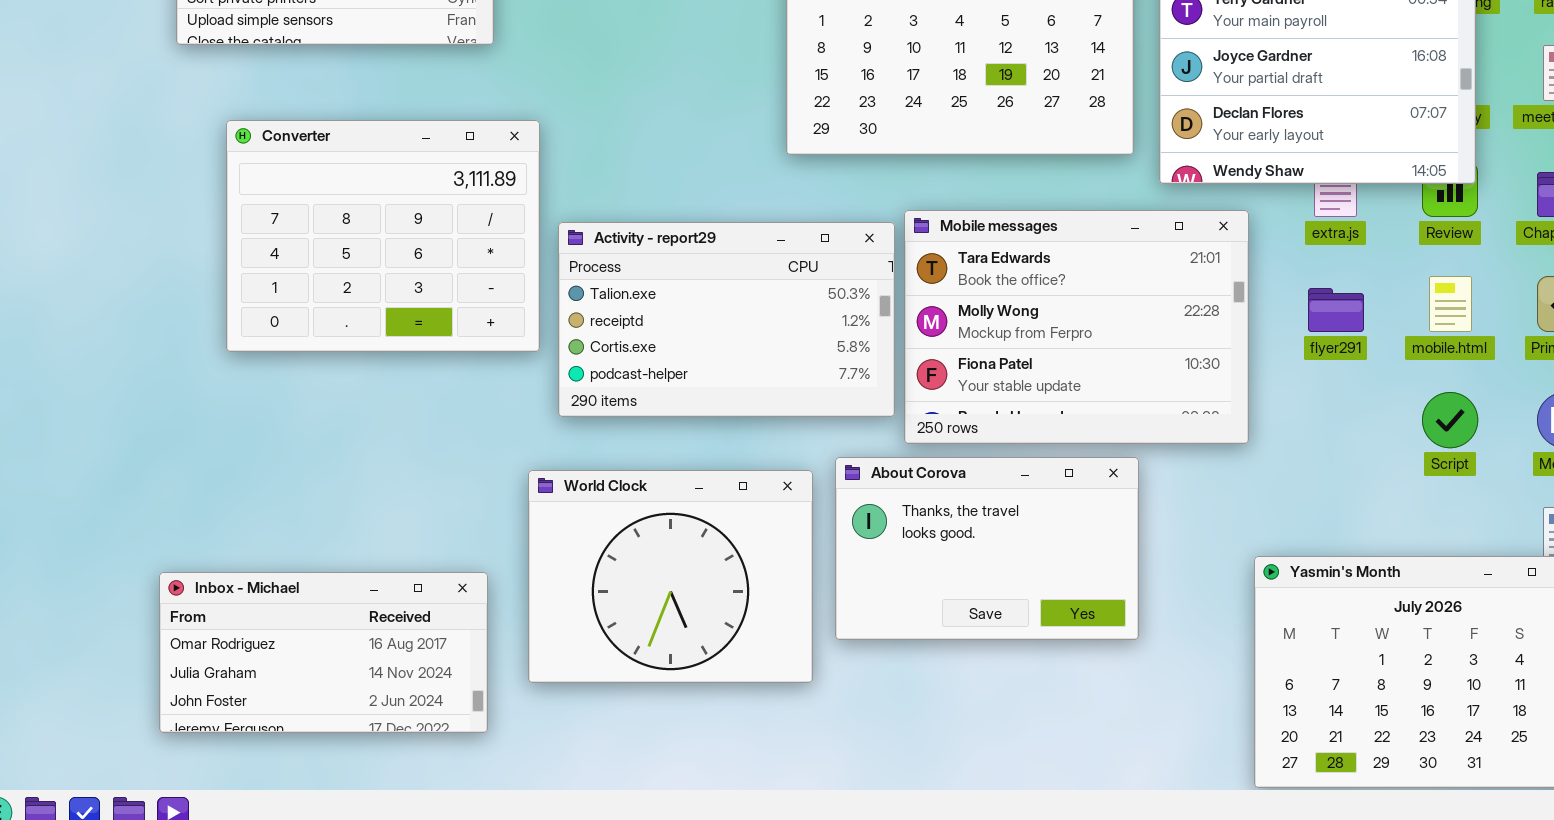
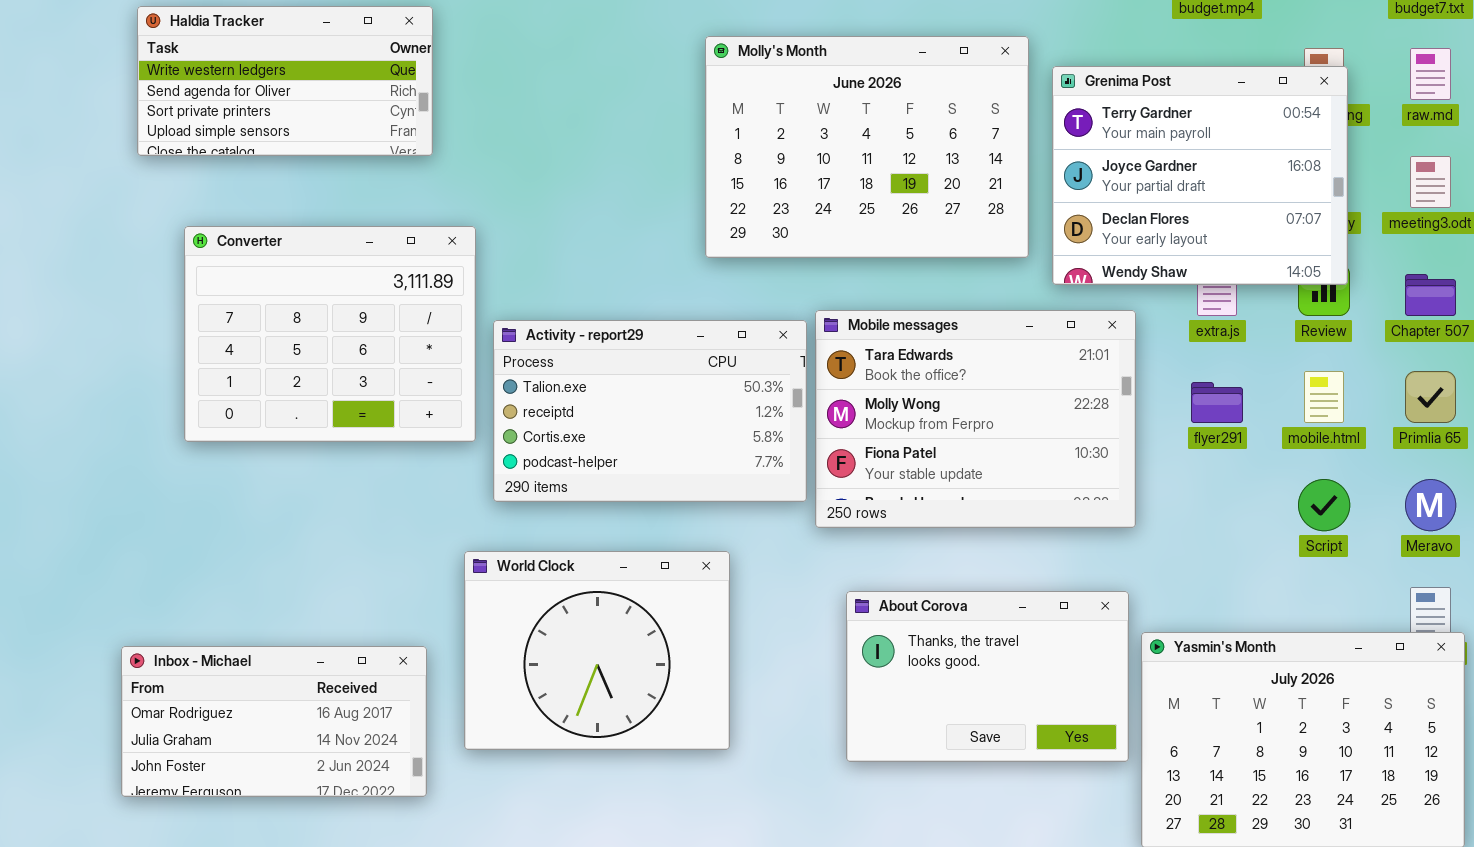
About Corova: [835,457,1139,640] -> [846,591,1129,762], moved

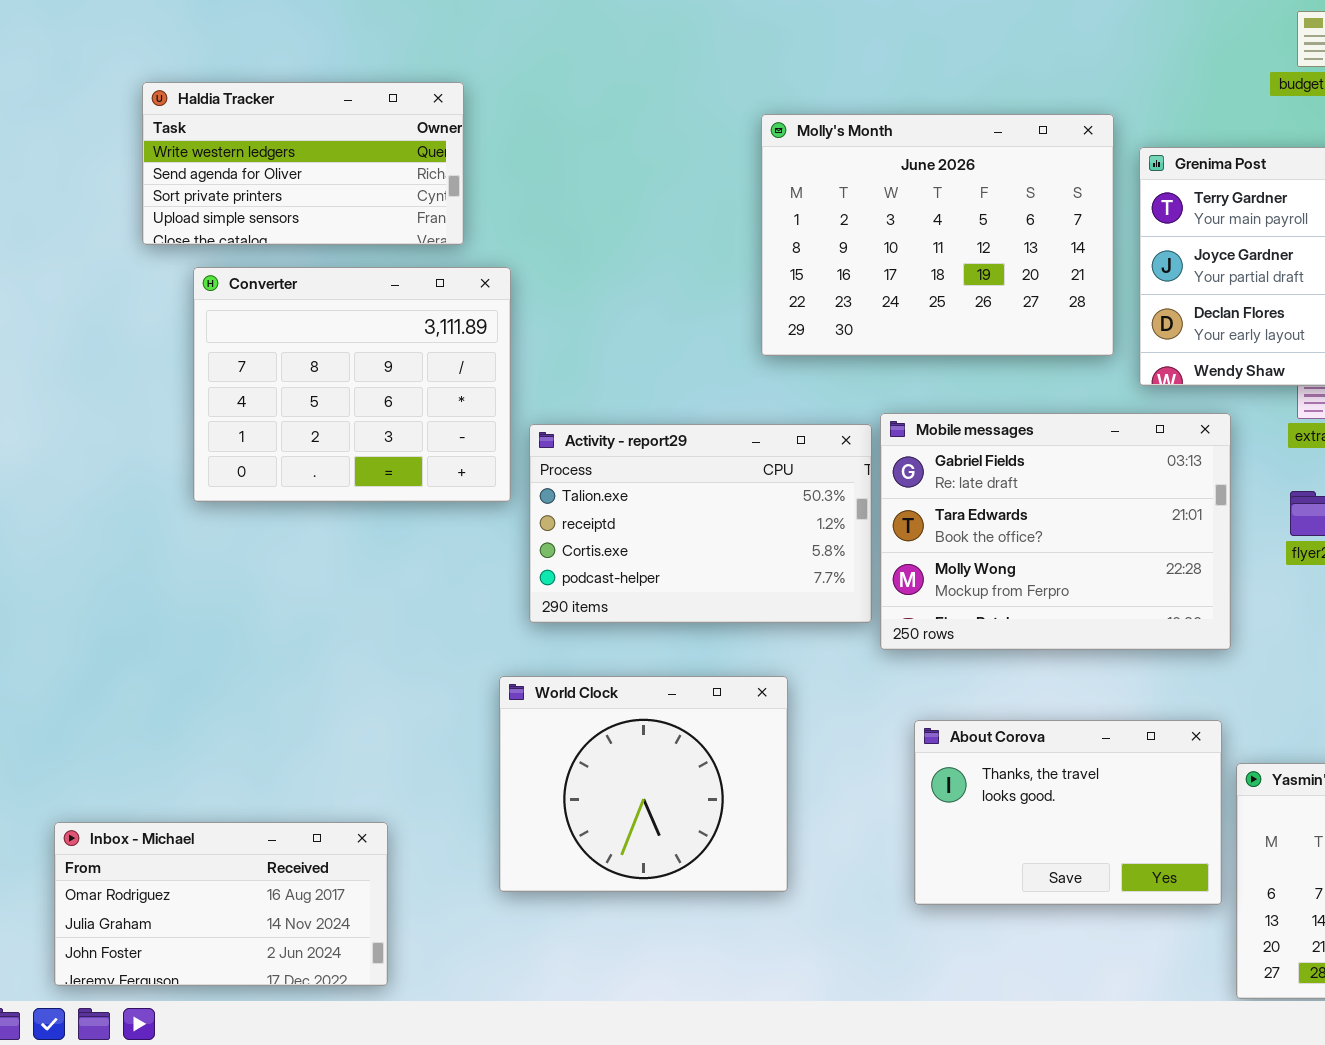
Converter: [184,226,476,442] -> [193,267,511,502], moved
Mobile messages: [815,310,1136,528] -> [880,413,1231,650], scrolled up 1 row
Inbox - Michael: [121,646,427,797] -> [54,822,388,986], moved

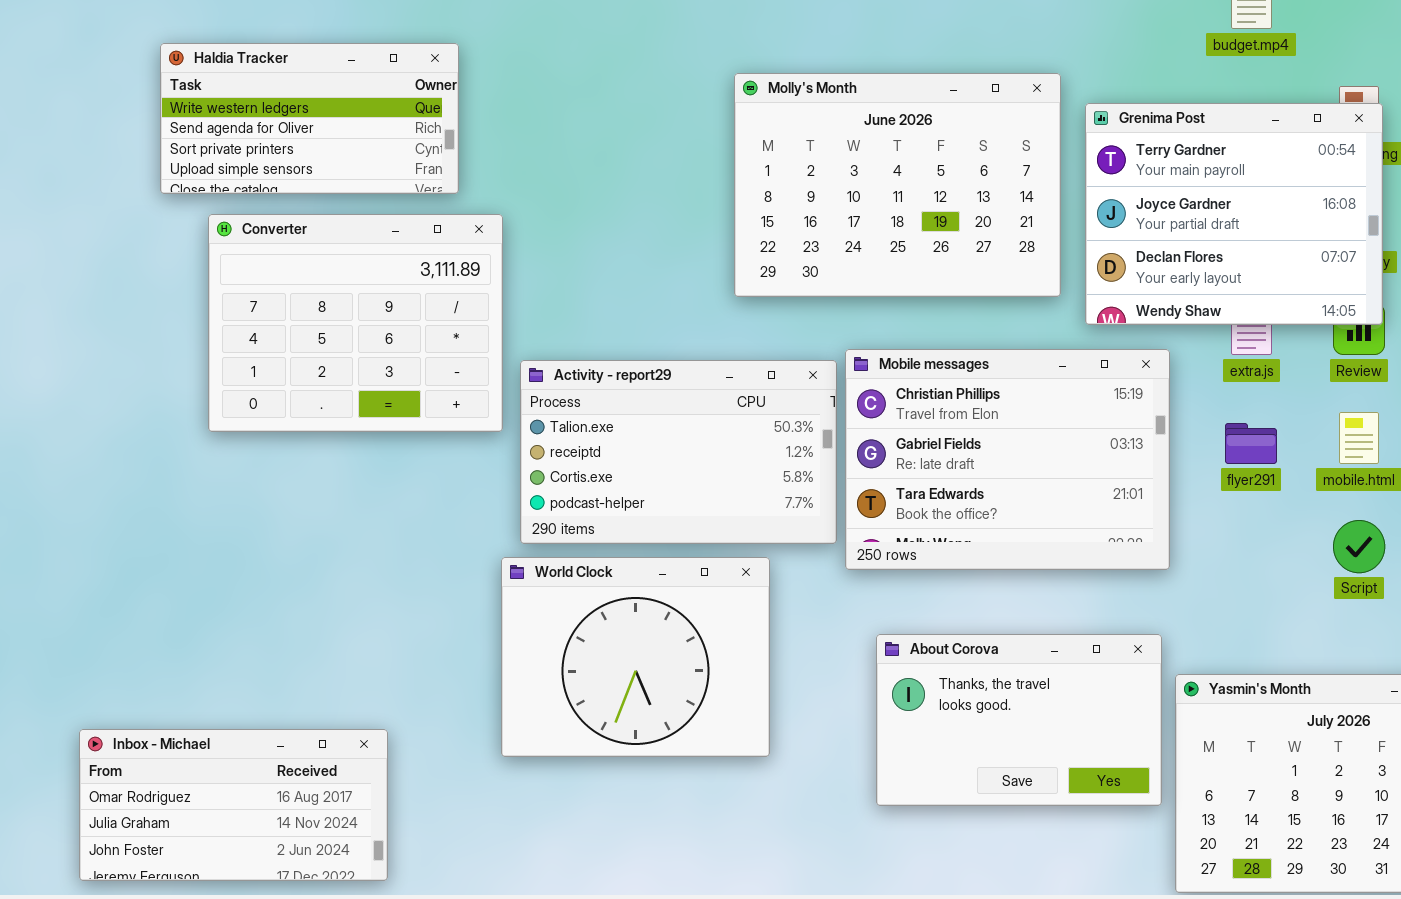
Mobile messages: [880,413,1231,650] -> [845,349,1170,570], scrolled up 1 row
World Clock: [499,676,788,892] -> [501,557,770,757], moved

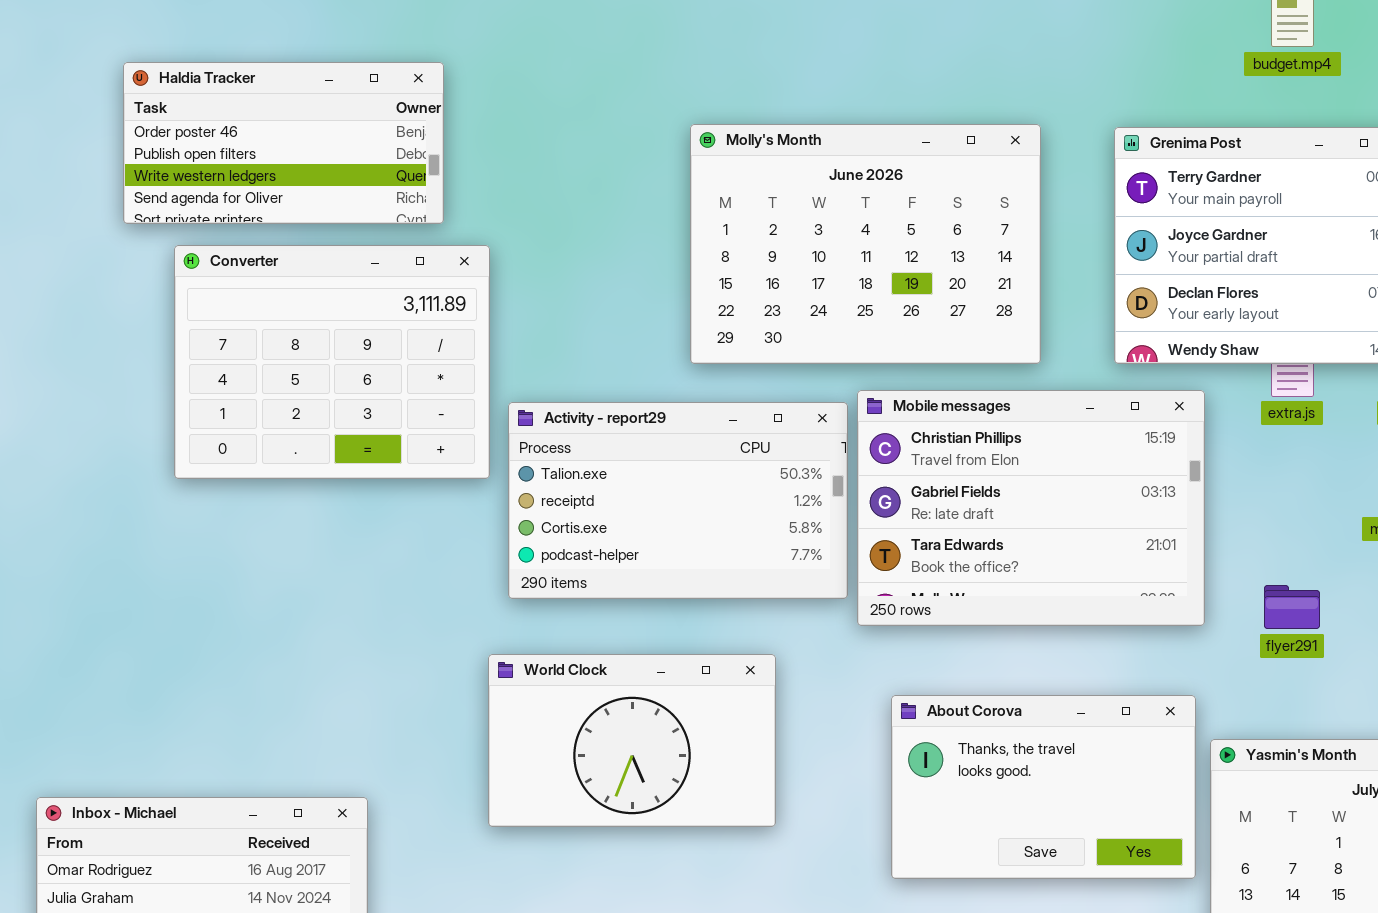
Haldia Tracker: [160,43,459,194] -> [123,62,444,224], scrolled up 2 rows
Molly's Month: [734,73,1061,297] -> [690,124,1041,364], moved
flyer291: [1225,423,1277,464] -> [1264,585,1320,629], moved
World Clock: [501,557,770,757] -> [488,654,776,827], resized

